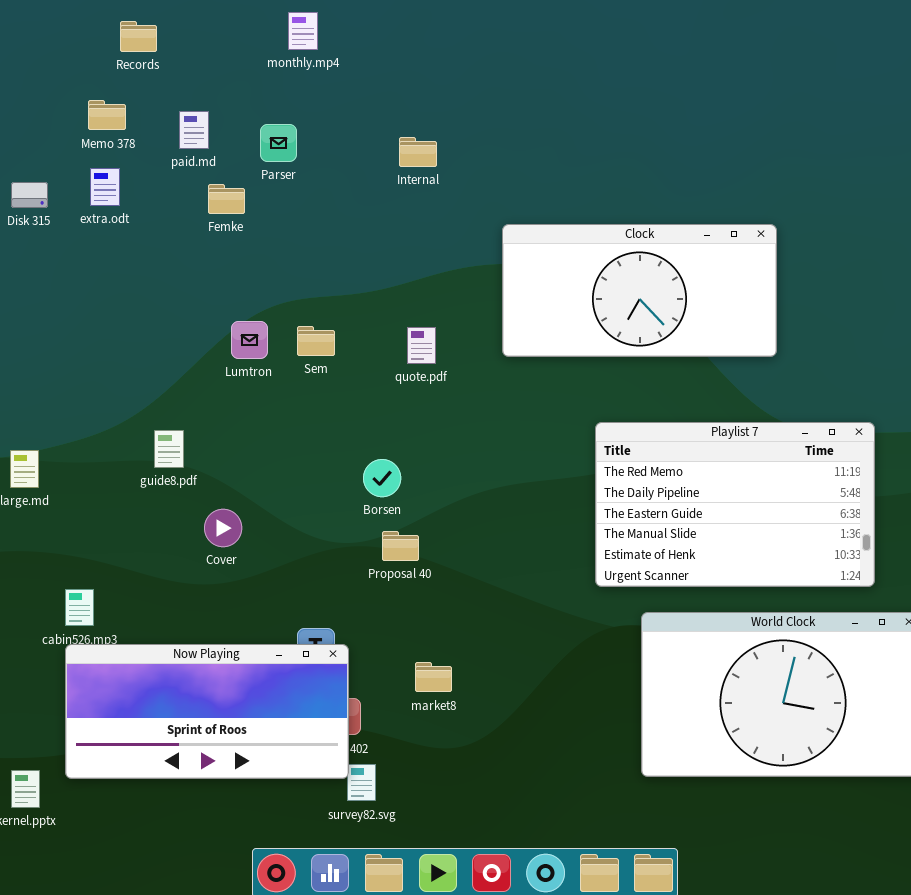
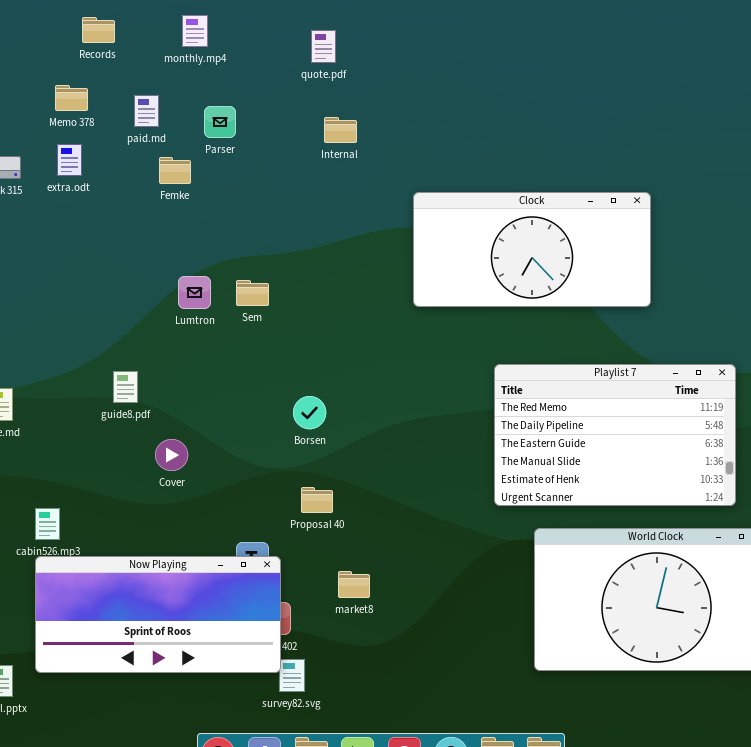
monthly.mp4: [288,12,318,50] -> [182,15,208,47], moved
quote.pdf: [407,327,436,364] -> [311,30,336,63], moved
Proposal 40: [382,531,419,561] -> [301,487,333,513], moved

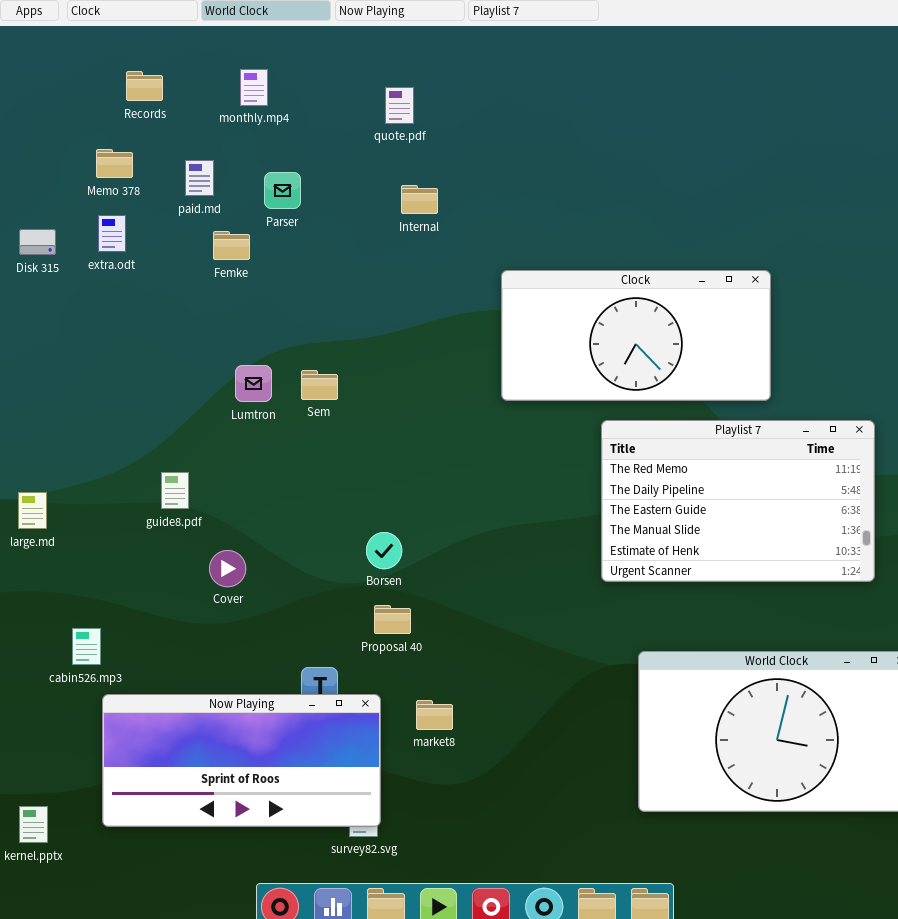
Playlist 7: [494,364,736,506] -> [601,420,875,582], moved
Borsen: [293,396,326,429] -> [366,532,402,569], moved
Now Playing: [35,556,281,673] -> [102,694,381,827], moved

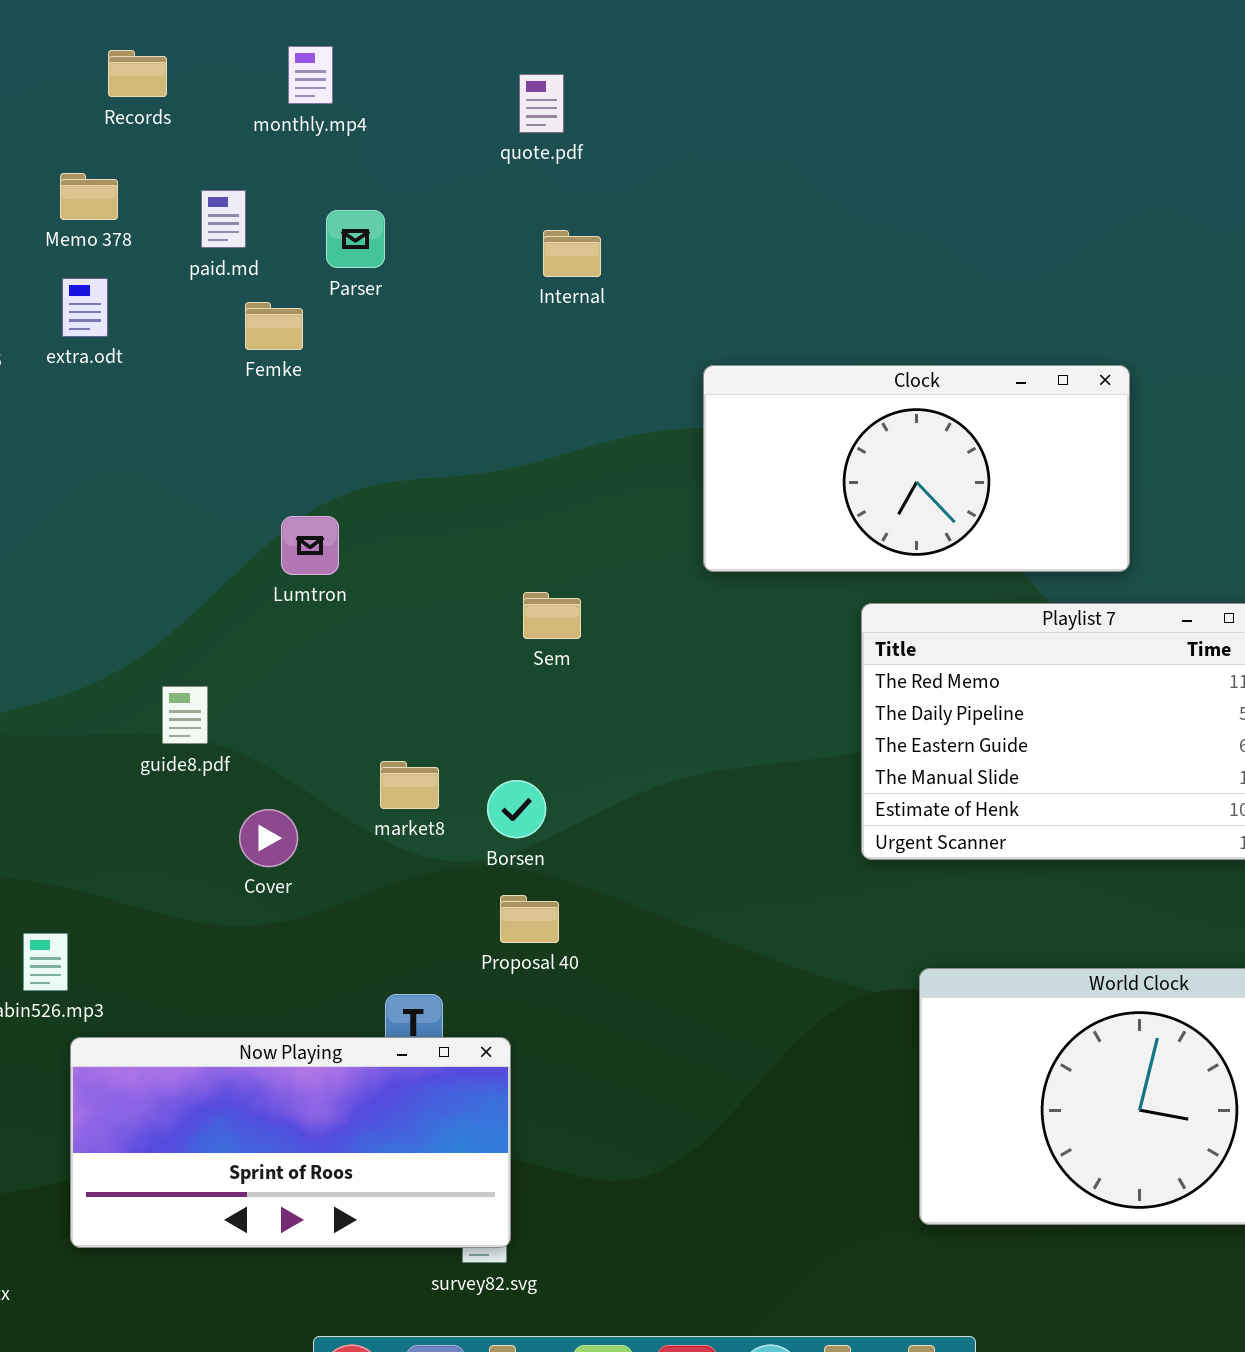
Sem: [301,370,338,400] -> [523,592,581,639], moved
market8: [416,700,453,730] -> [380,761,439,809], moved

